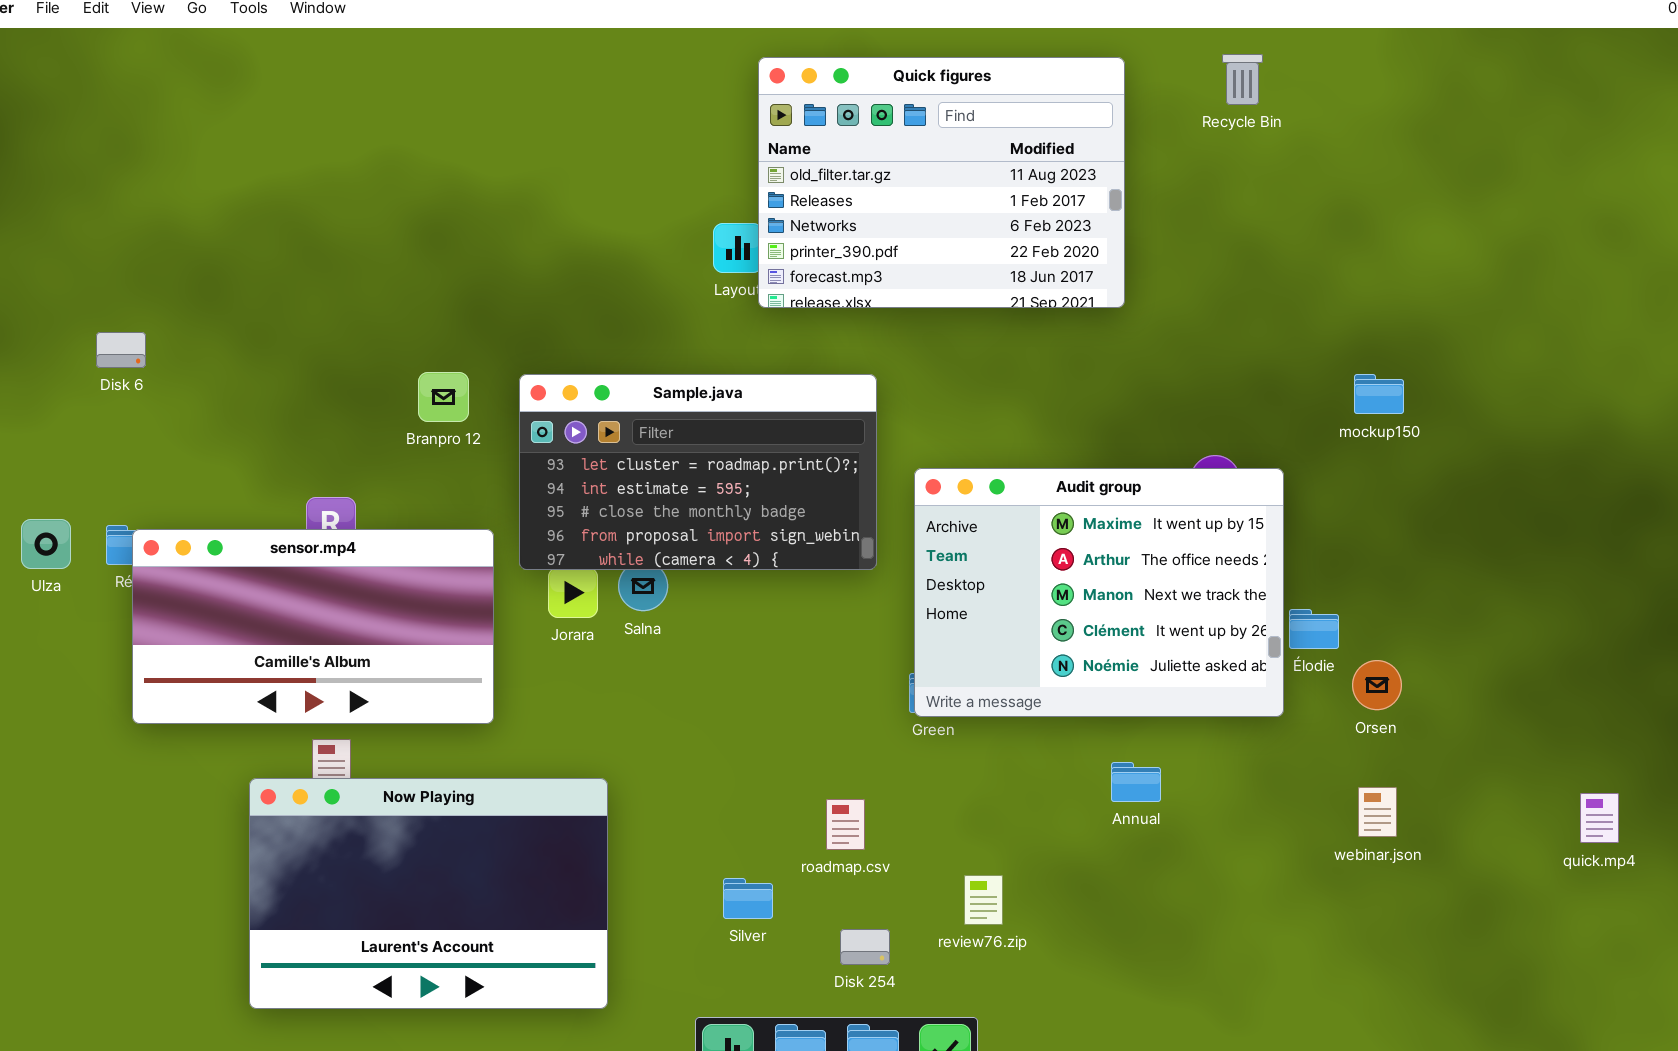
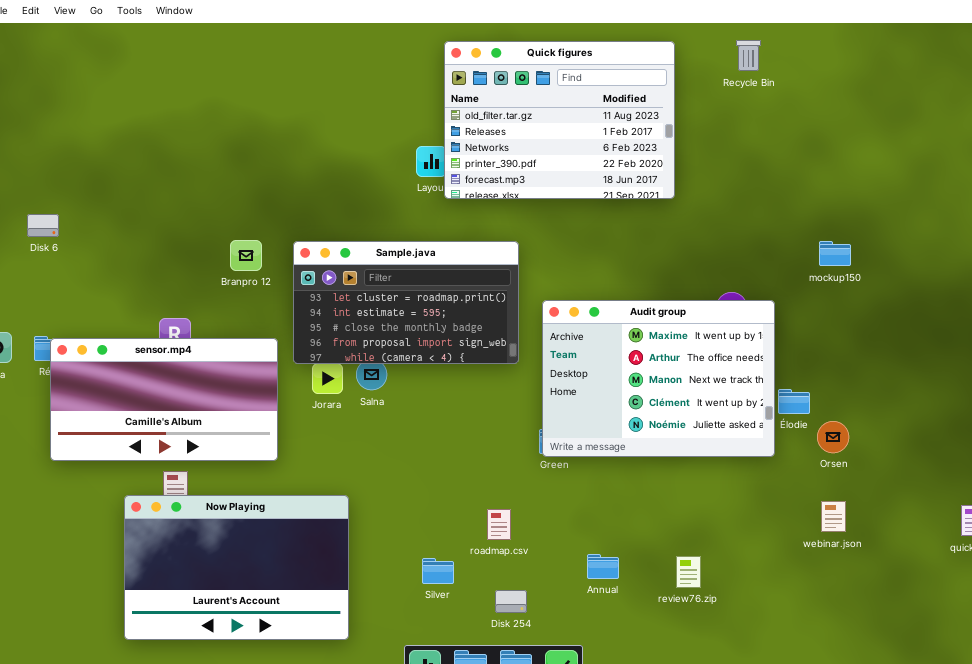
Annual: [1111,762,1161,802] -> [587,554,619,579], moved
review76.zip: [964,875,1003,925] -> [676,556,701,588], moved

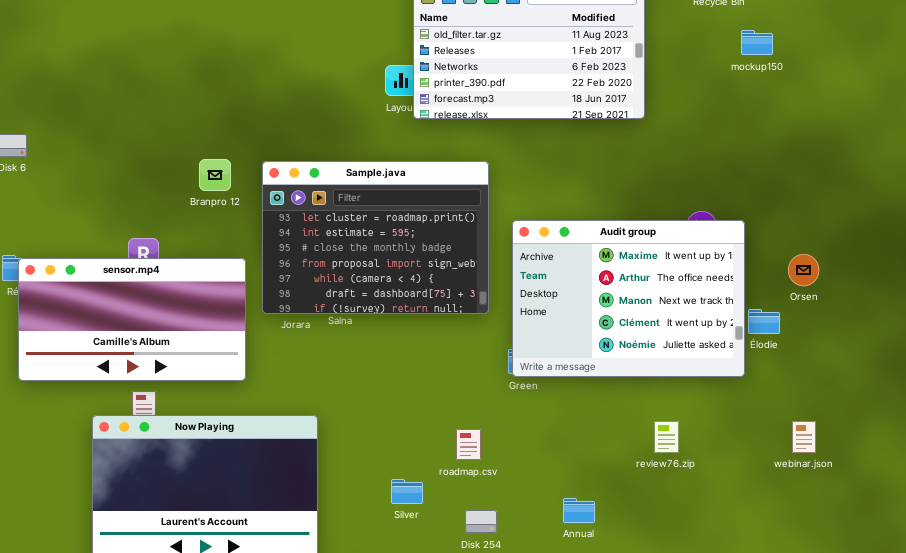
Sample.java: [293,241,519,364] -> [262,161,489,314], resized
mockup150: [819,241,851,266] -> [741,30,773,55], moved
Orsen: [817,421,849,453] -> [788,254,819,286], moved
Annual: [587,554,619,579] -> [563,498,595,523], moved
review76.zip: [676,556,701,588] -> [654,421,679,453], moved

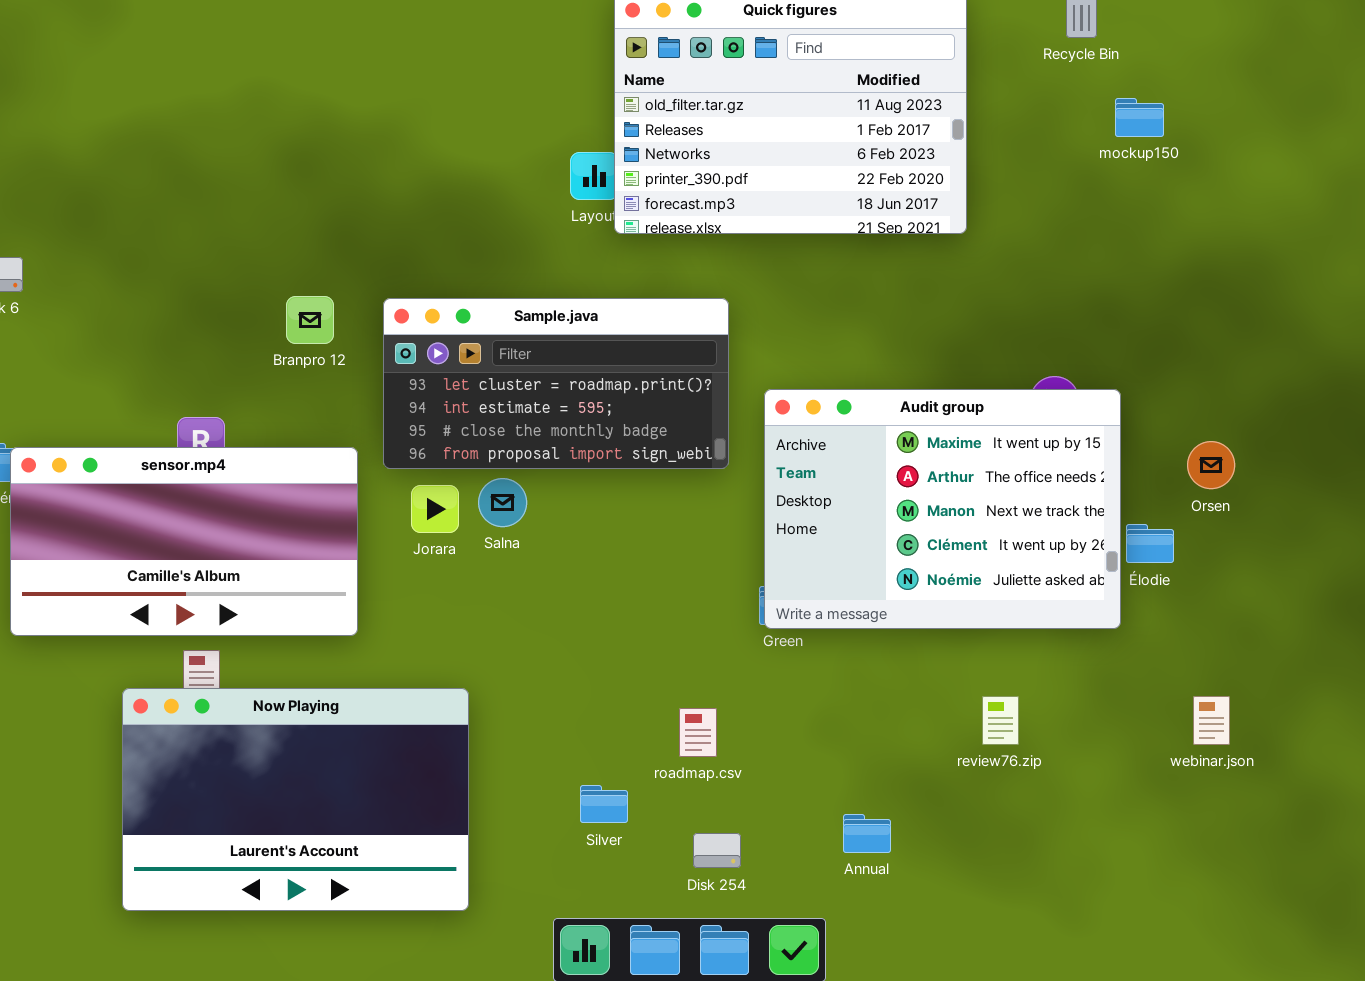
Sample.java: [262,161,489,314] -> [383,298,729,469], resized

